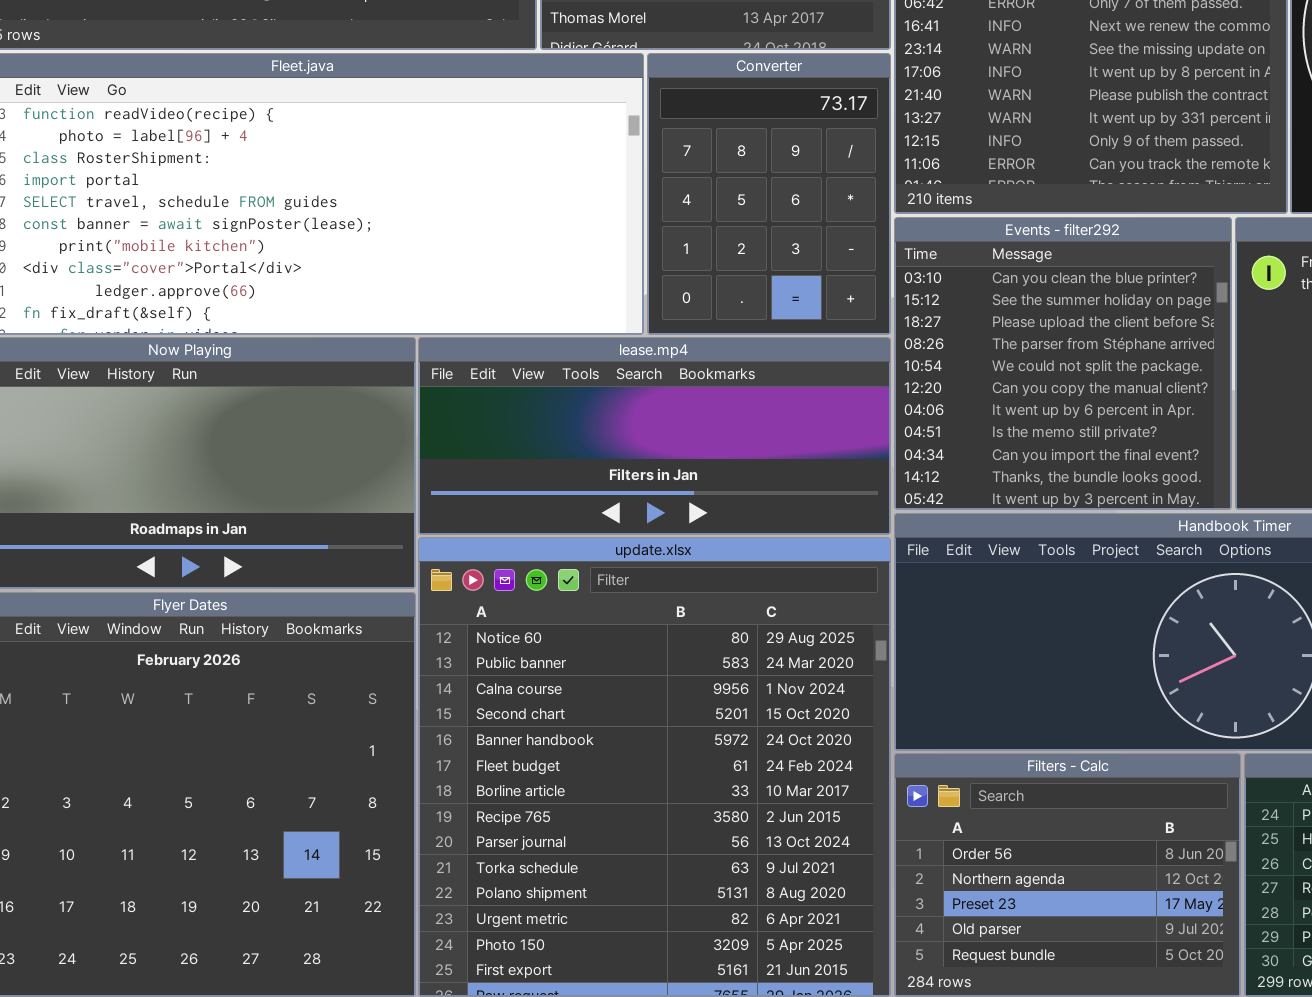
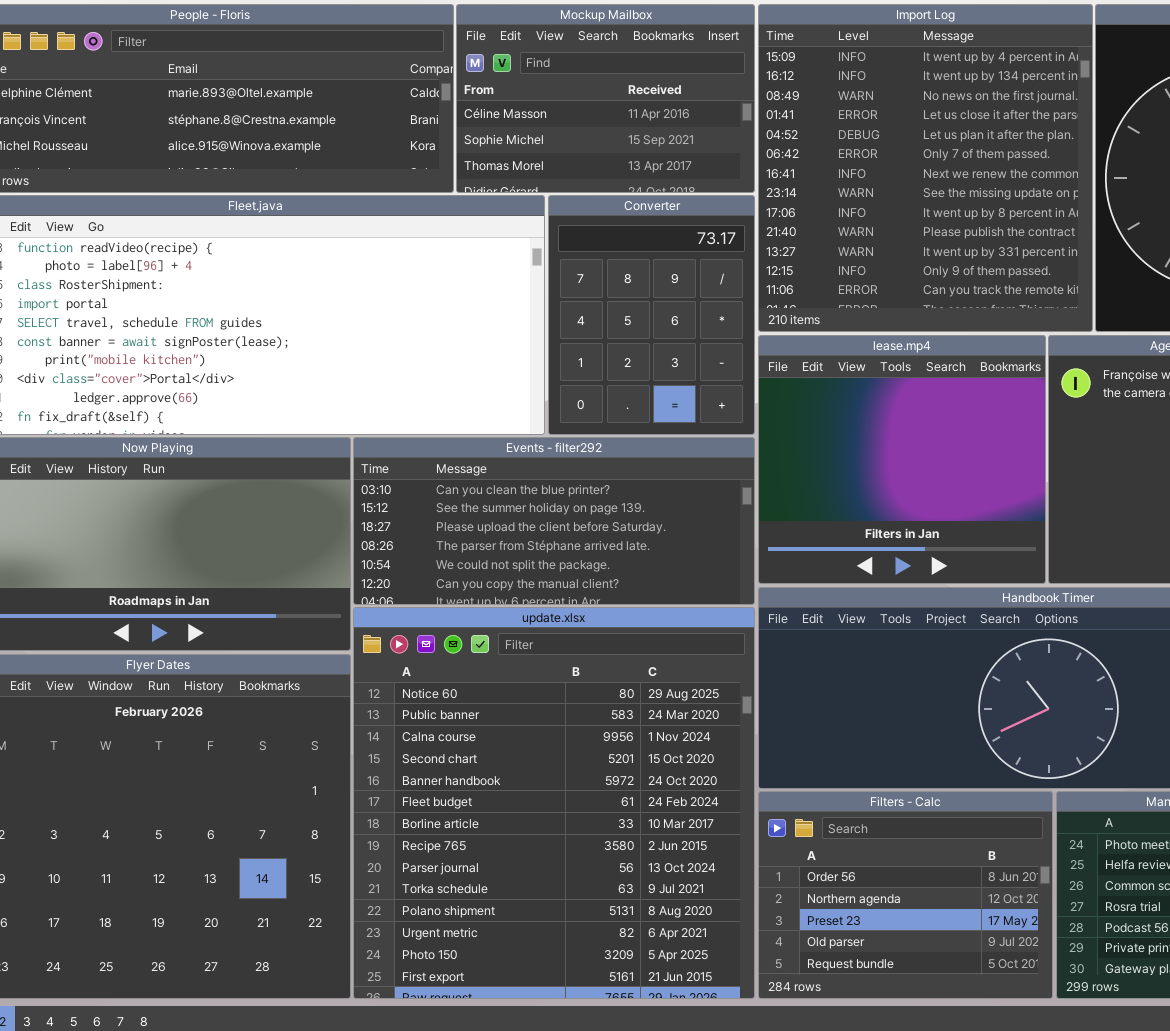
Events - filter292: [894,217,1232,510] -> [353,437,755,605], moved, resized
lease.mp4: [418,337,891,535] -> [758,335,1046,584], moved, resized

